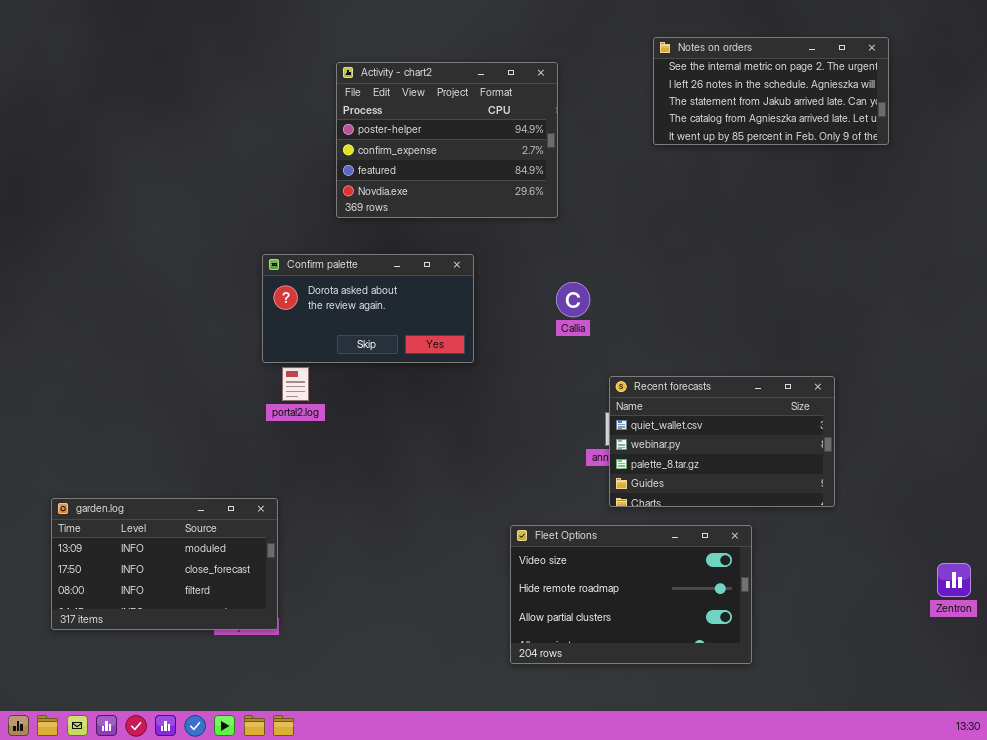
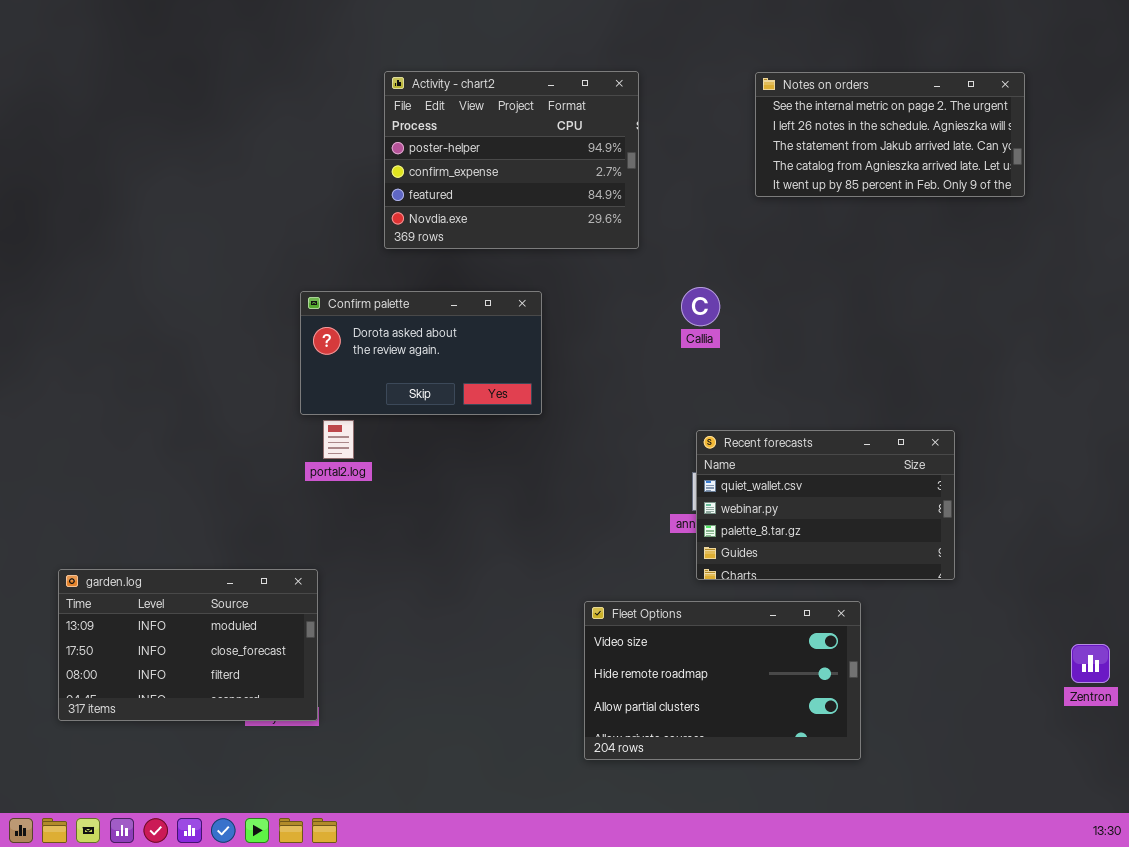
Notes on orders: [653,37,889,145] -> [755,72,1025,197], moved
Callia: [556,282,590,317] -> [681,287,720,326], moved

